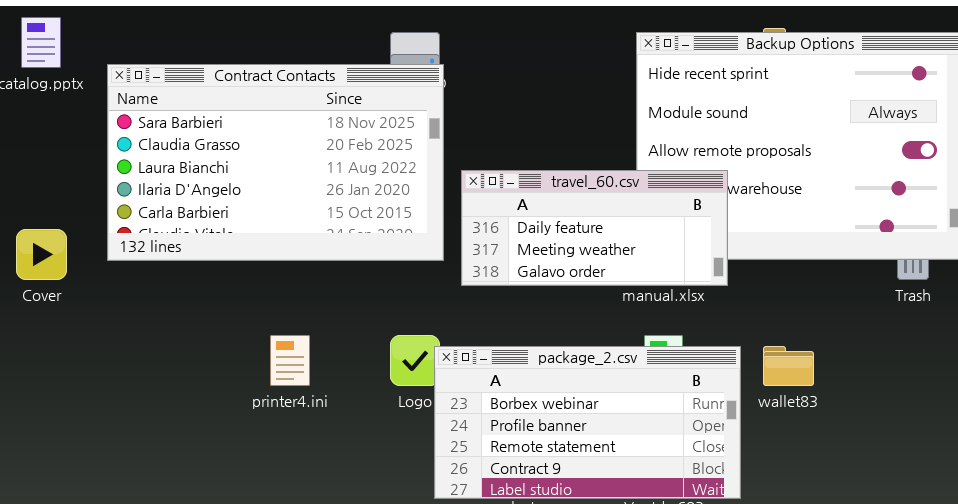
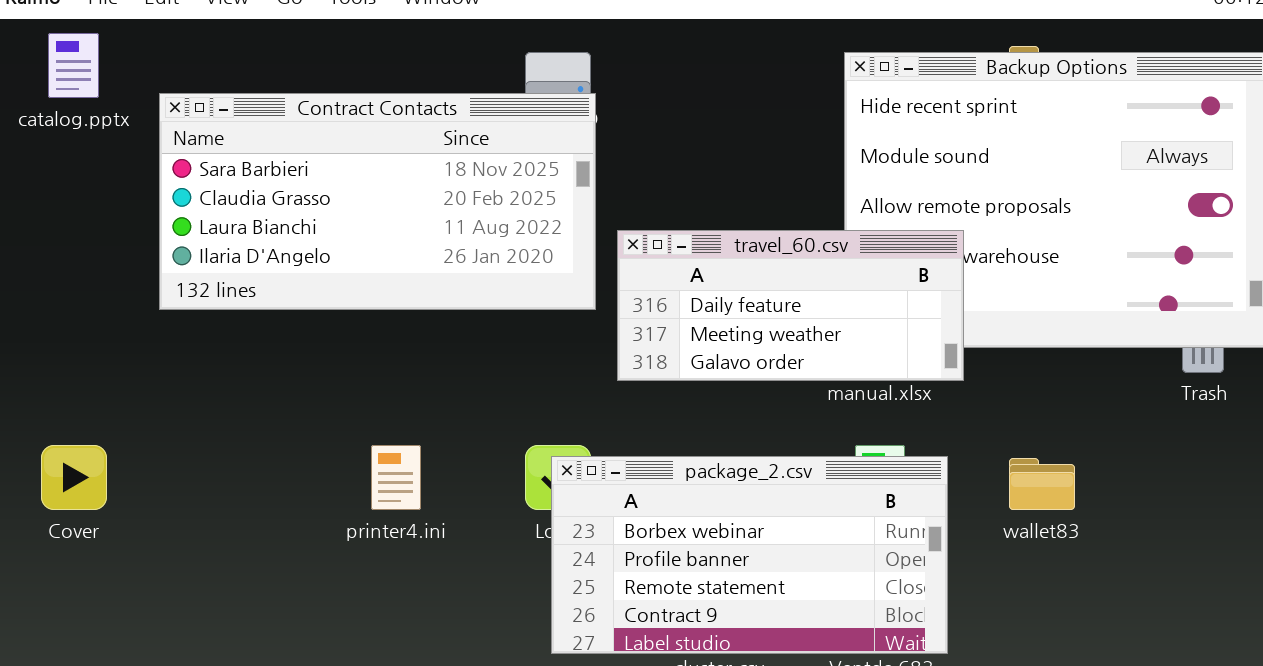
Contract Contacts: [107,64,444,261] -> [159,93,596,310], resized
Cover: [16,229,67,280] -> [41,445,107,510], moved
package_2.csv: [434,346,741,499] -> [551,456,948,654], moved

